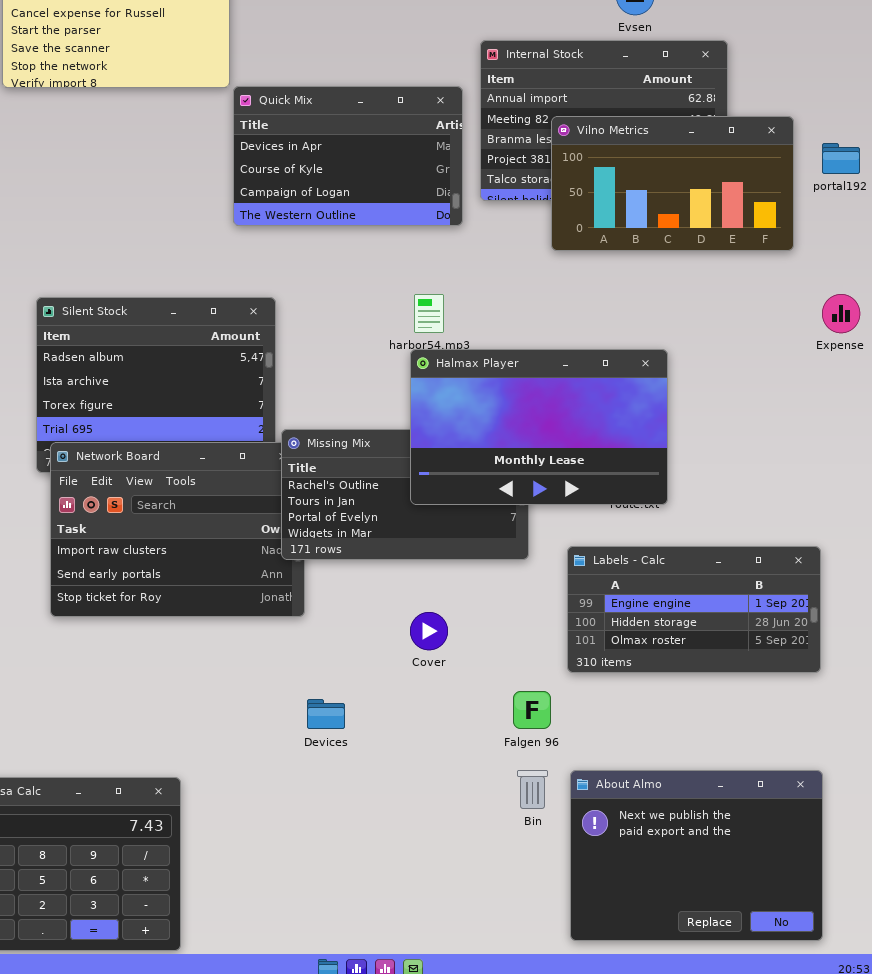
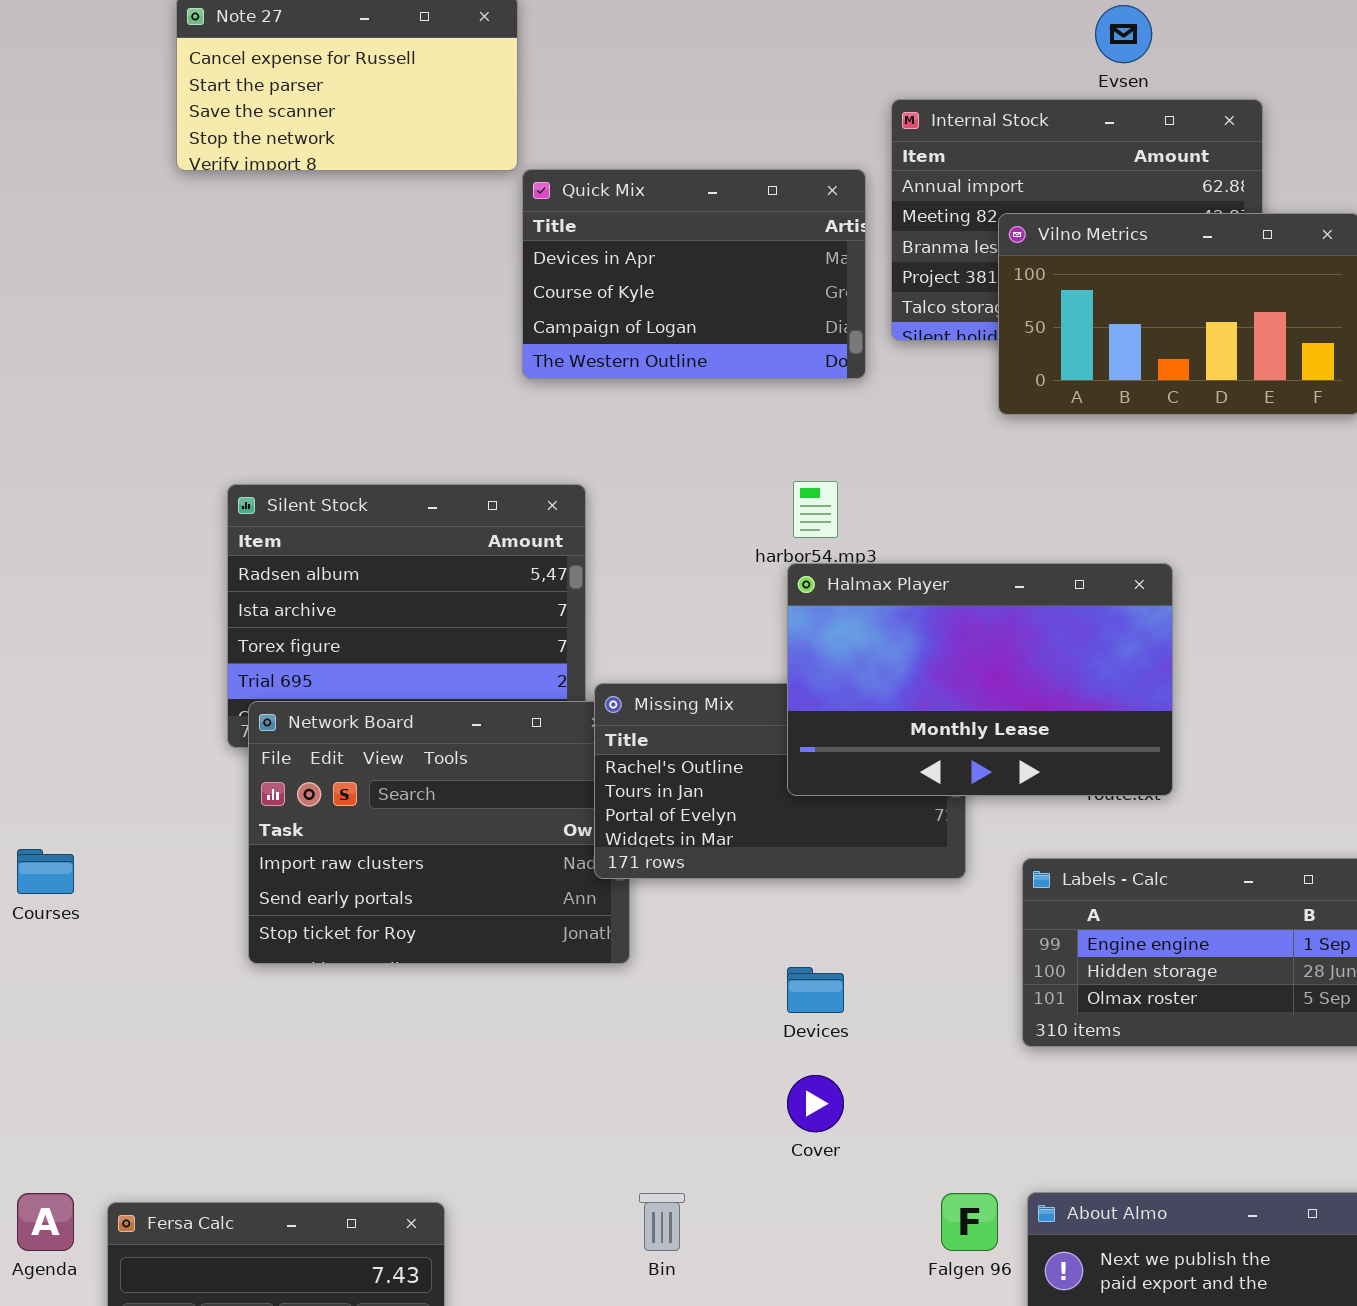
Cover: [410,612,448,650] -> [787,1075,844,1132], moved
Falgen 96: [513,691,551,729] -> [941,1193,998,1251], moved
Devices: [307,699,345,729] -> [787,967,844,1013], moved
Bin: [517,770,548,809] -> [639,1193,685,1251], moved

